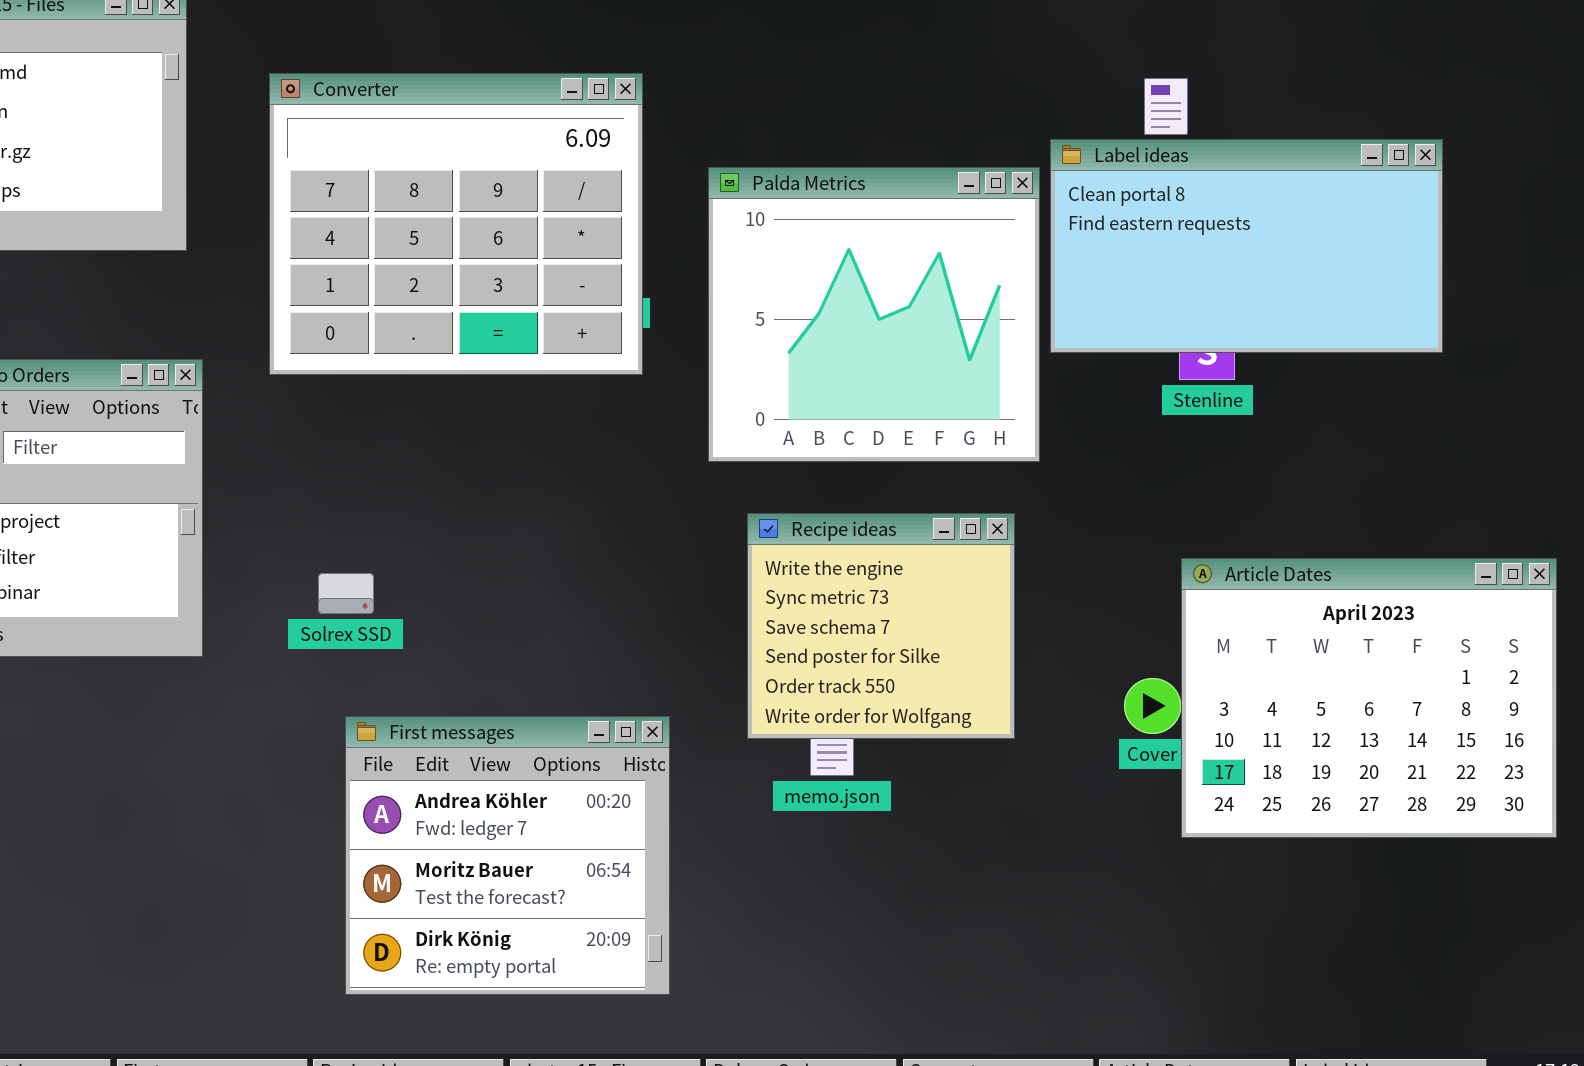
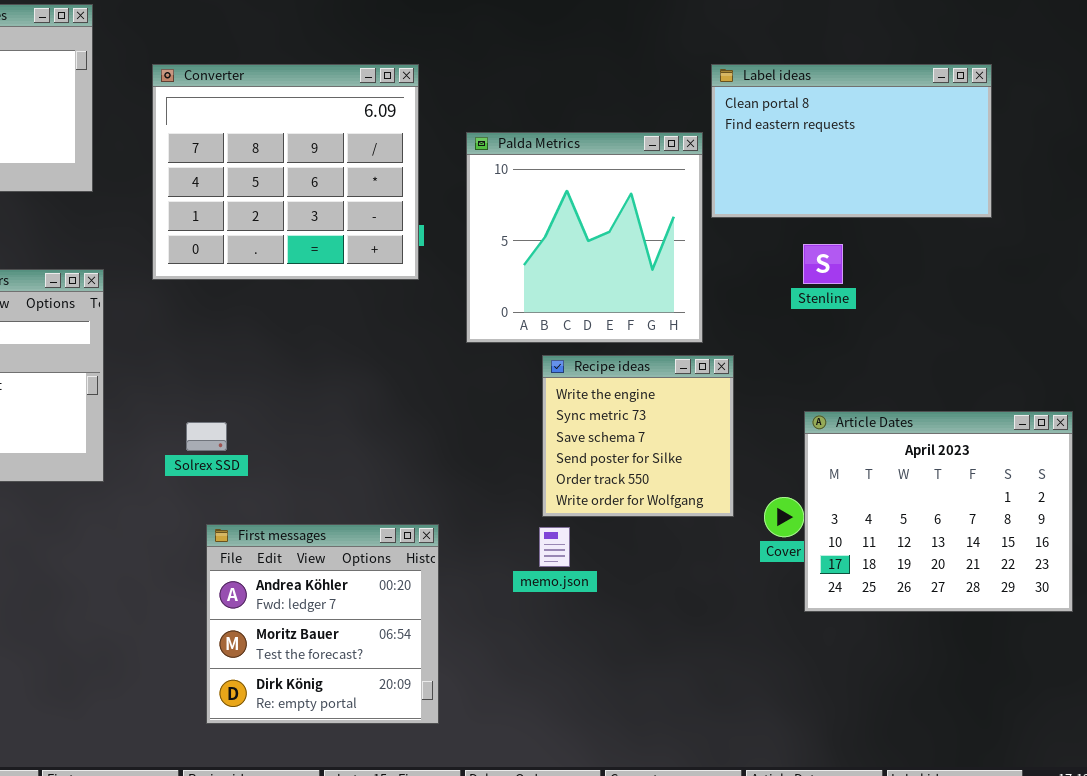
Label ideas: [1050,139,1443,353] -> [711,64,992,218], moved
Recipe ideas: [747,513,1015,739] -> [542,355,734,517], moved

